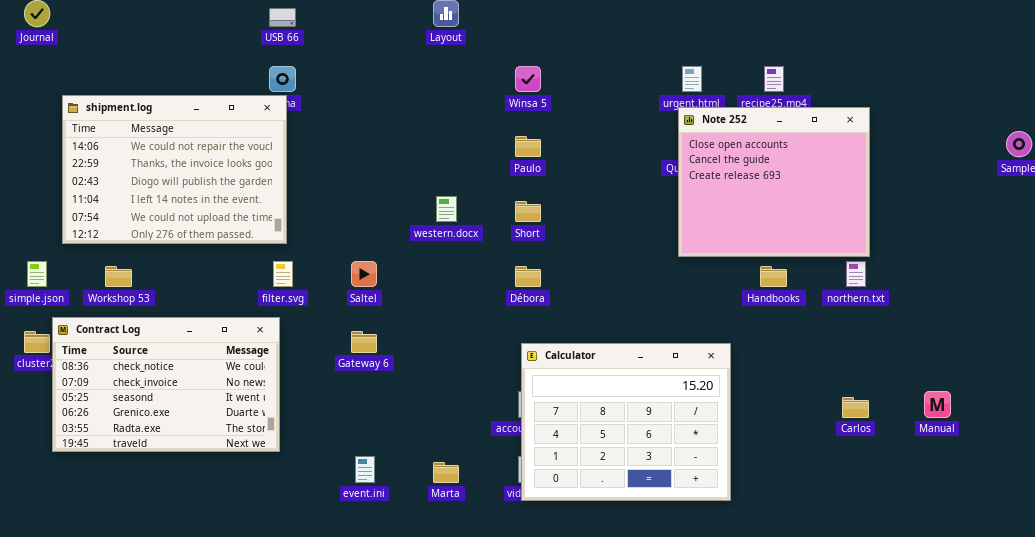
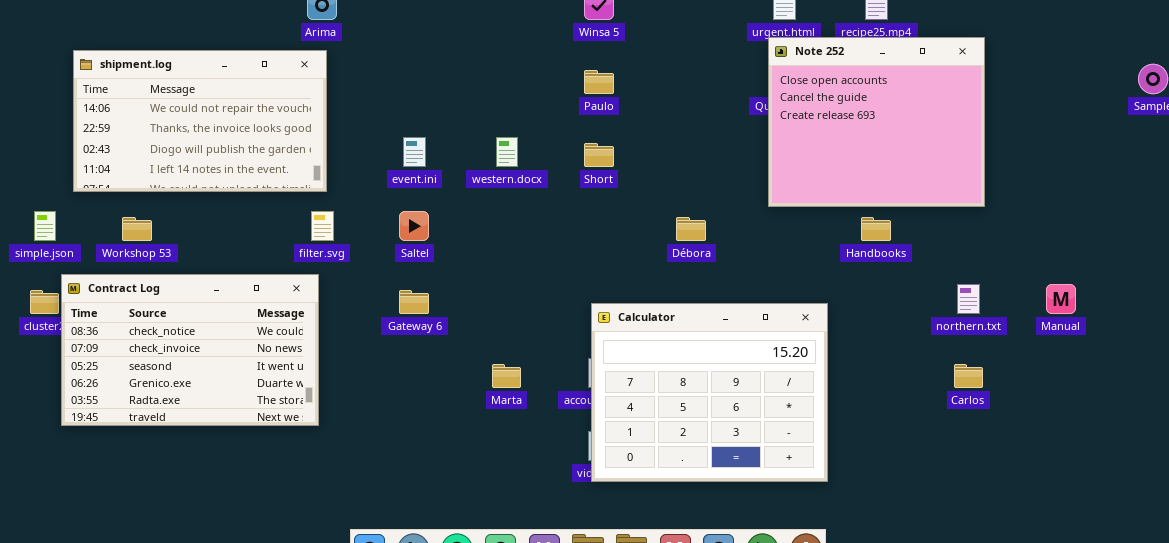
shipment.log: [62,95,287,244] -> [73,50,327,192], resized
northern.txt: [846,261,866,287] -> [957,284,980,314], moved
Débora: [515,266,541,287] -> [676,217,706,241], moved
Manual: [924,391,951,418] -> [1046,284,1076,314], moved
event.ini: [355,456,375,483] -> [403,137,426,167], moved
Marta: [433,462,459,483] -> [492,364,521,388], moved

